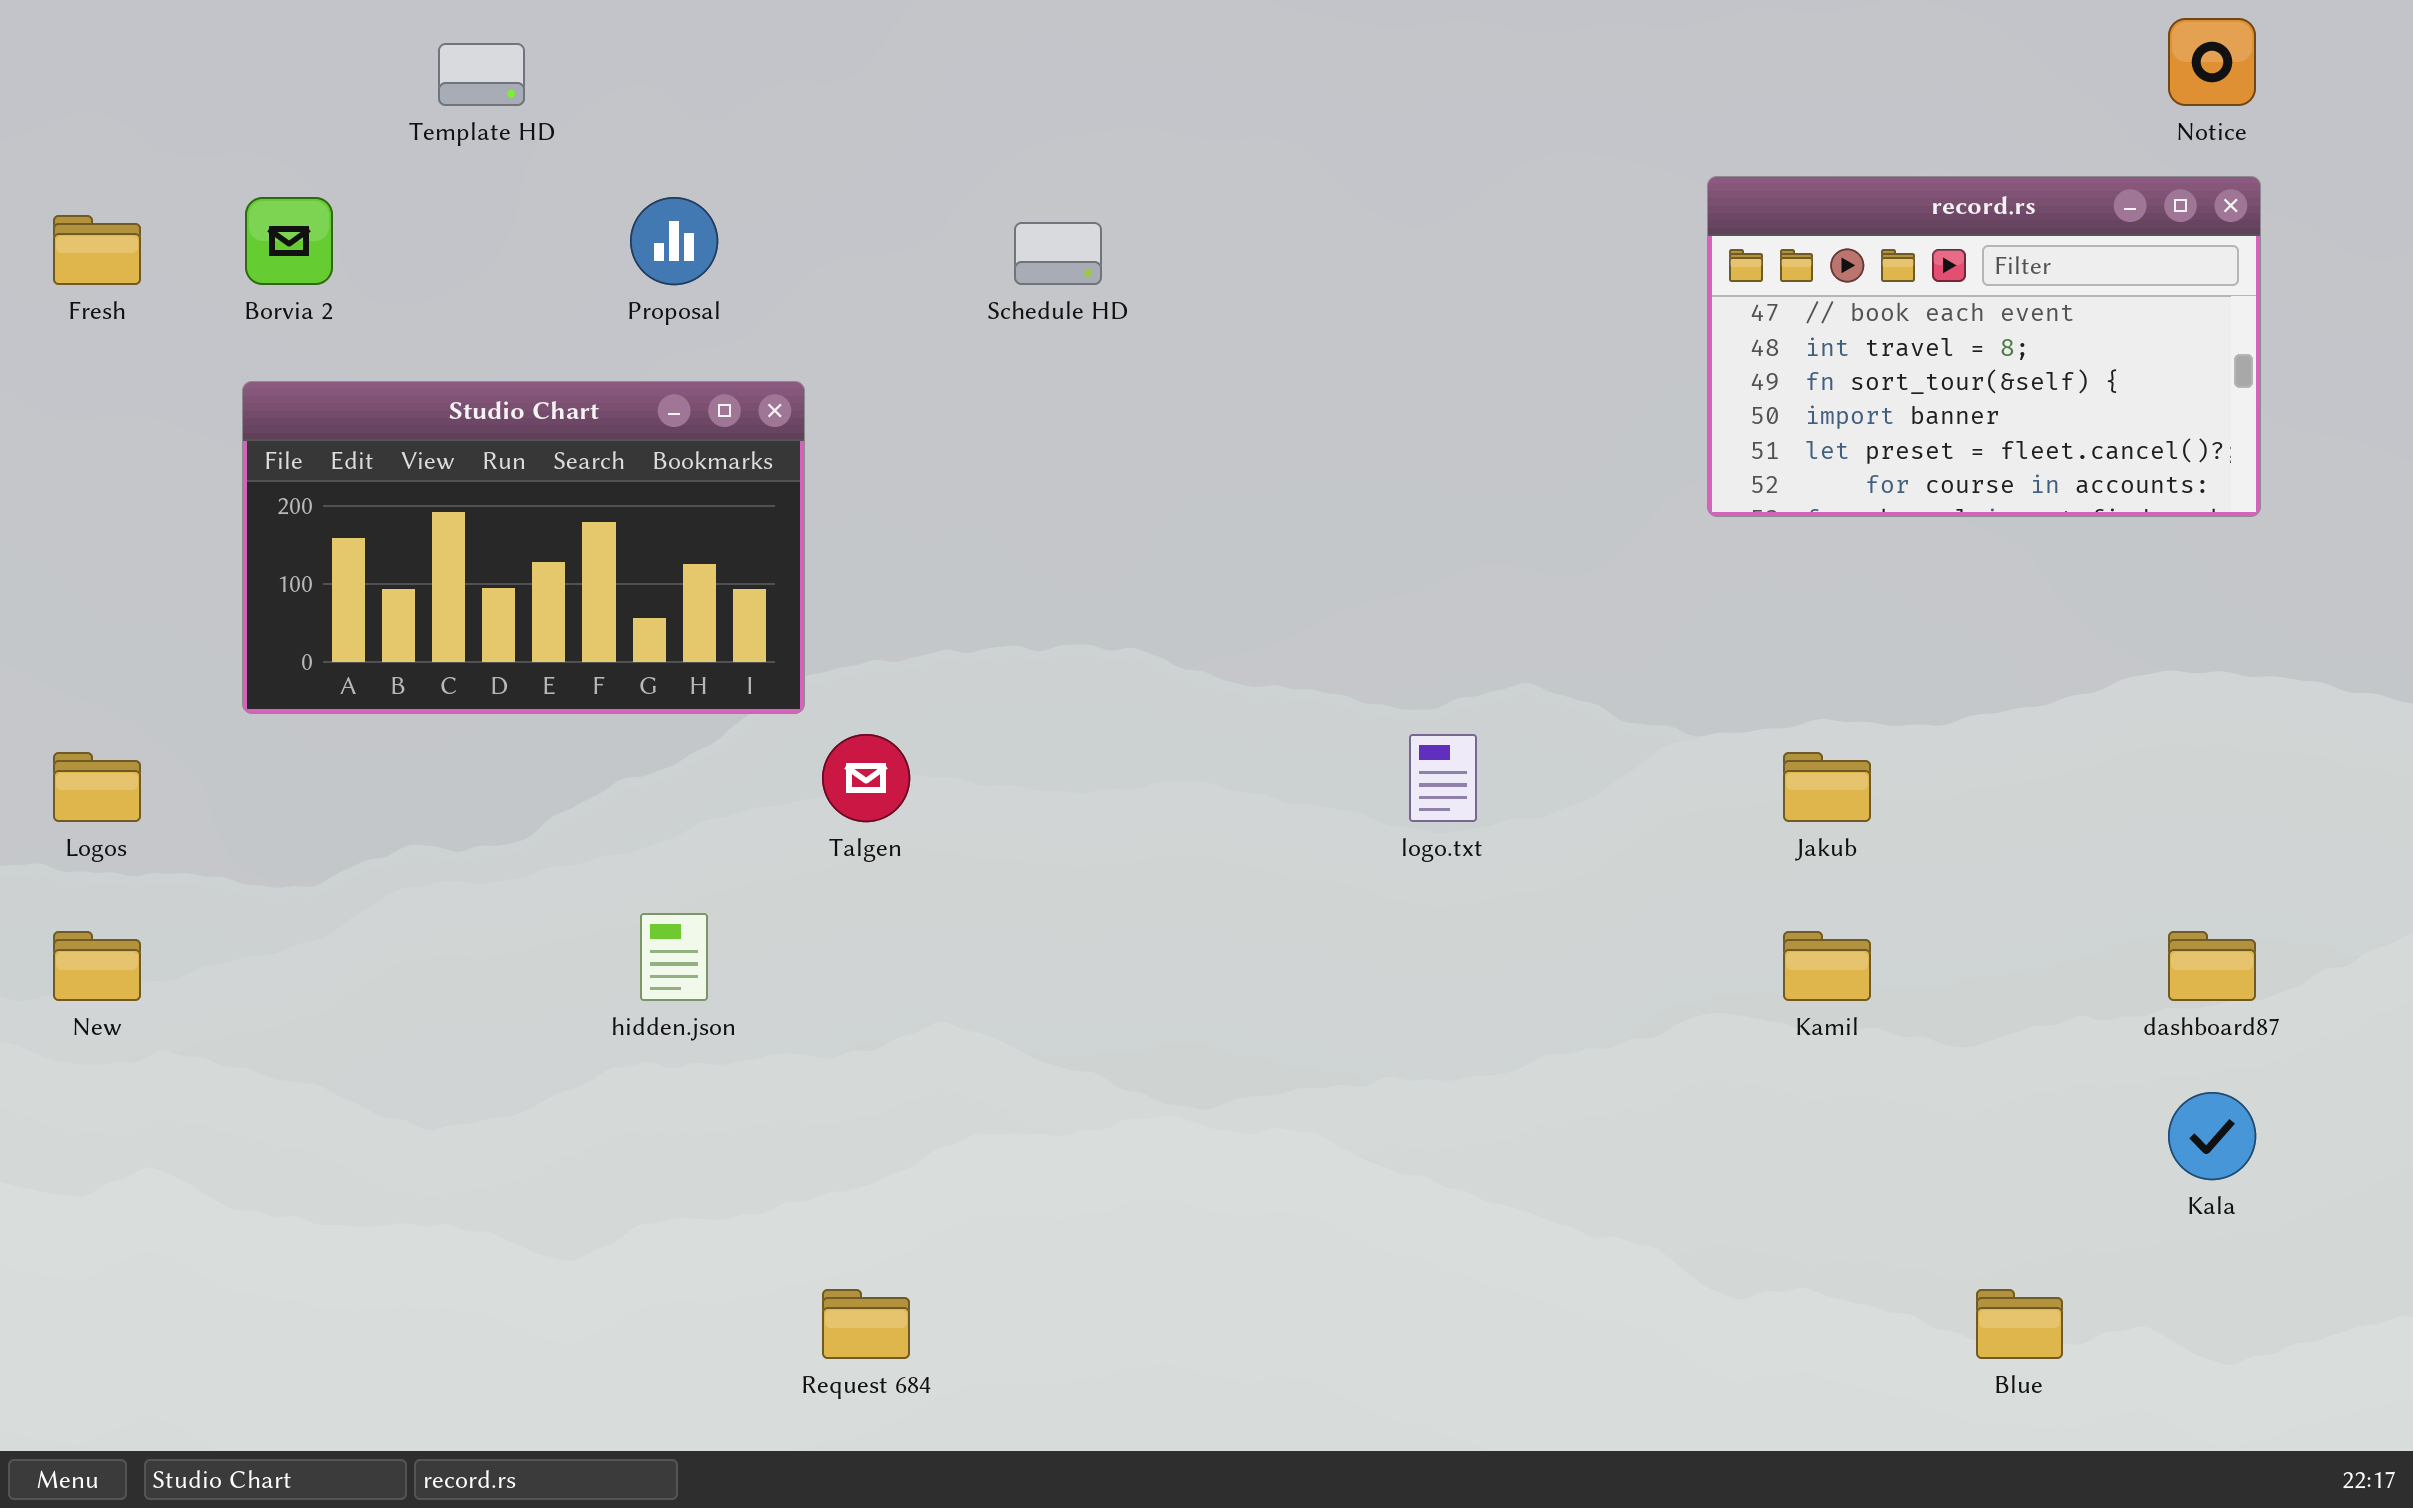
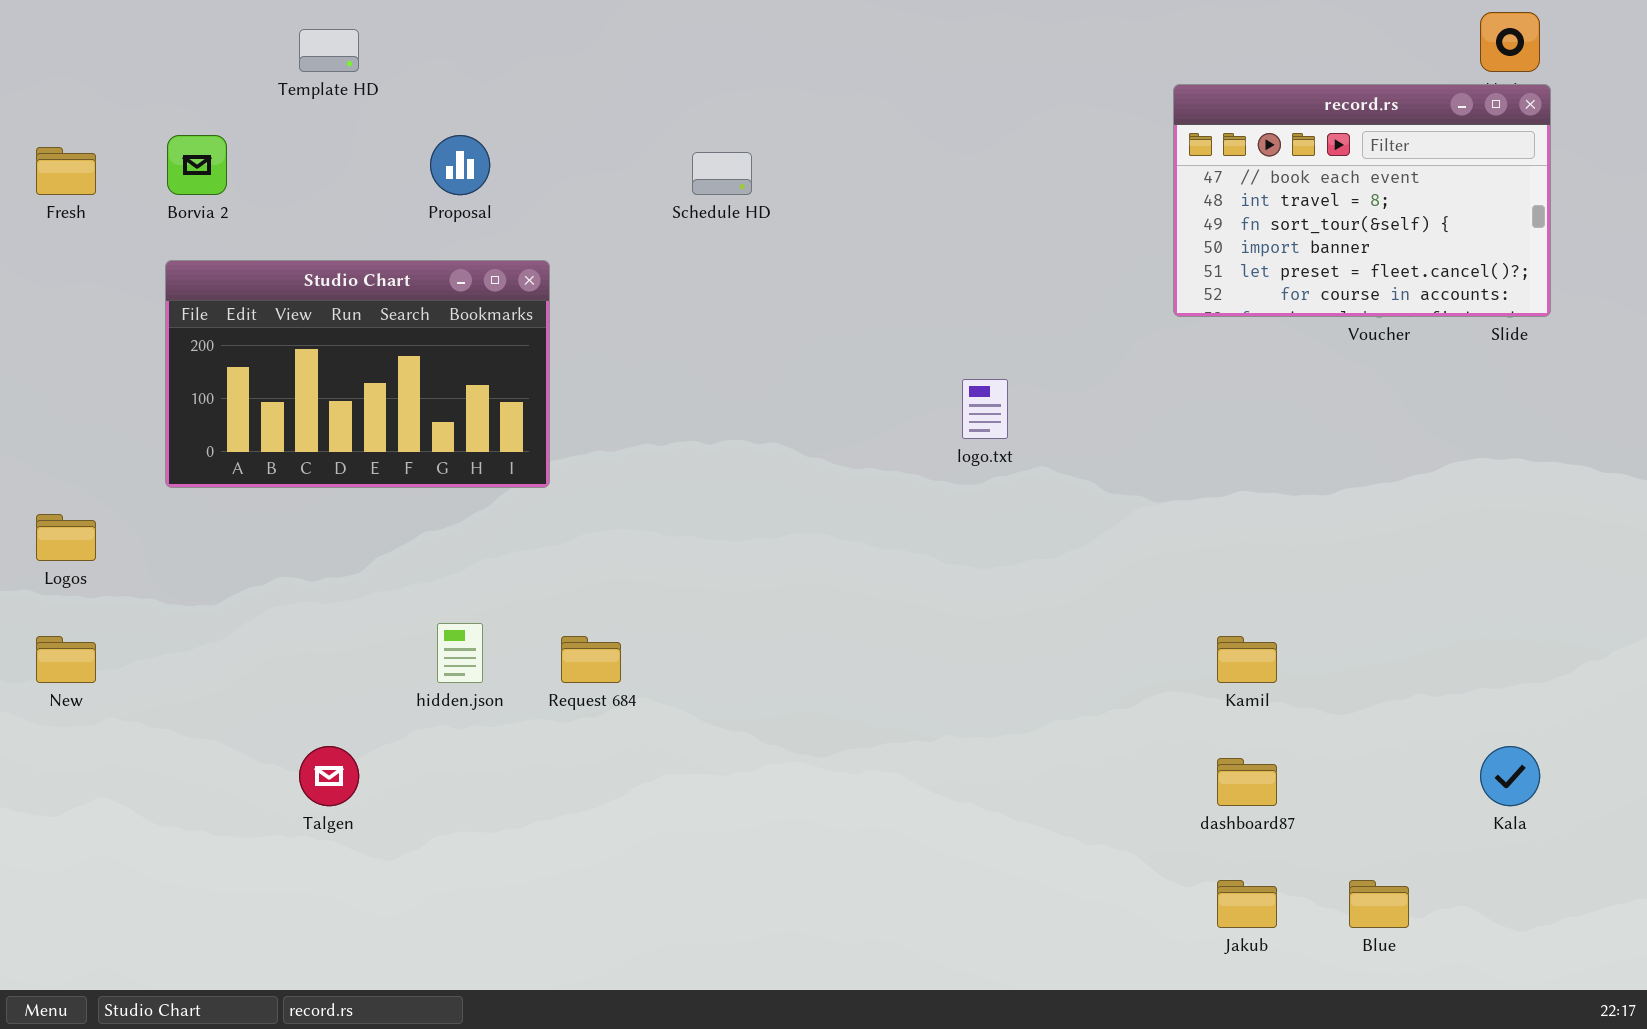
record.rs: [1707,176,2261,517] -> [1173,84,1551,317], moved
Talgen: [822,734,910,822] -> [299,746,359,806], moved
logo.txt: [1409,734,1477,822] -> [962,379,1008,439], moved
Jakub: [1783,752,1871,822] -> [1217,880,1277,928], moved
dashboard87: [2168,931,2256,1001] -> [1217,758,1277,806], moved
Request 684: [822,1289,910,1359] -> [561,636,621,683], moved

